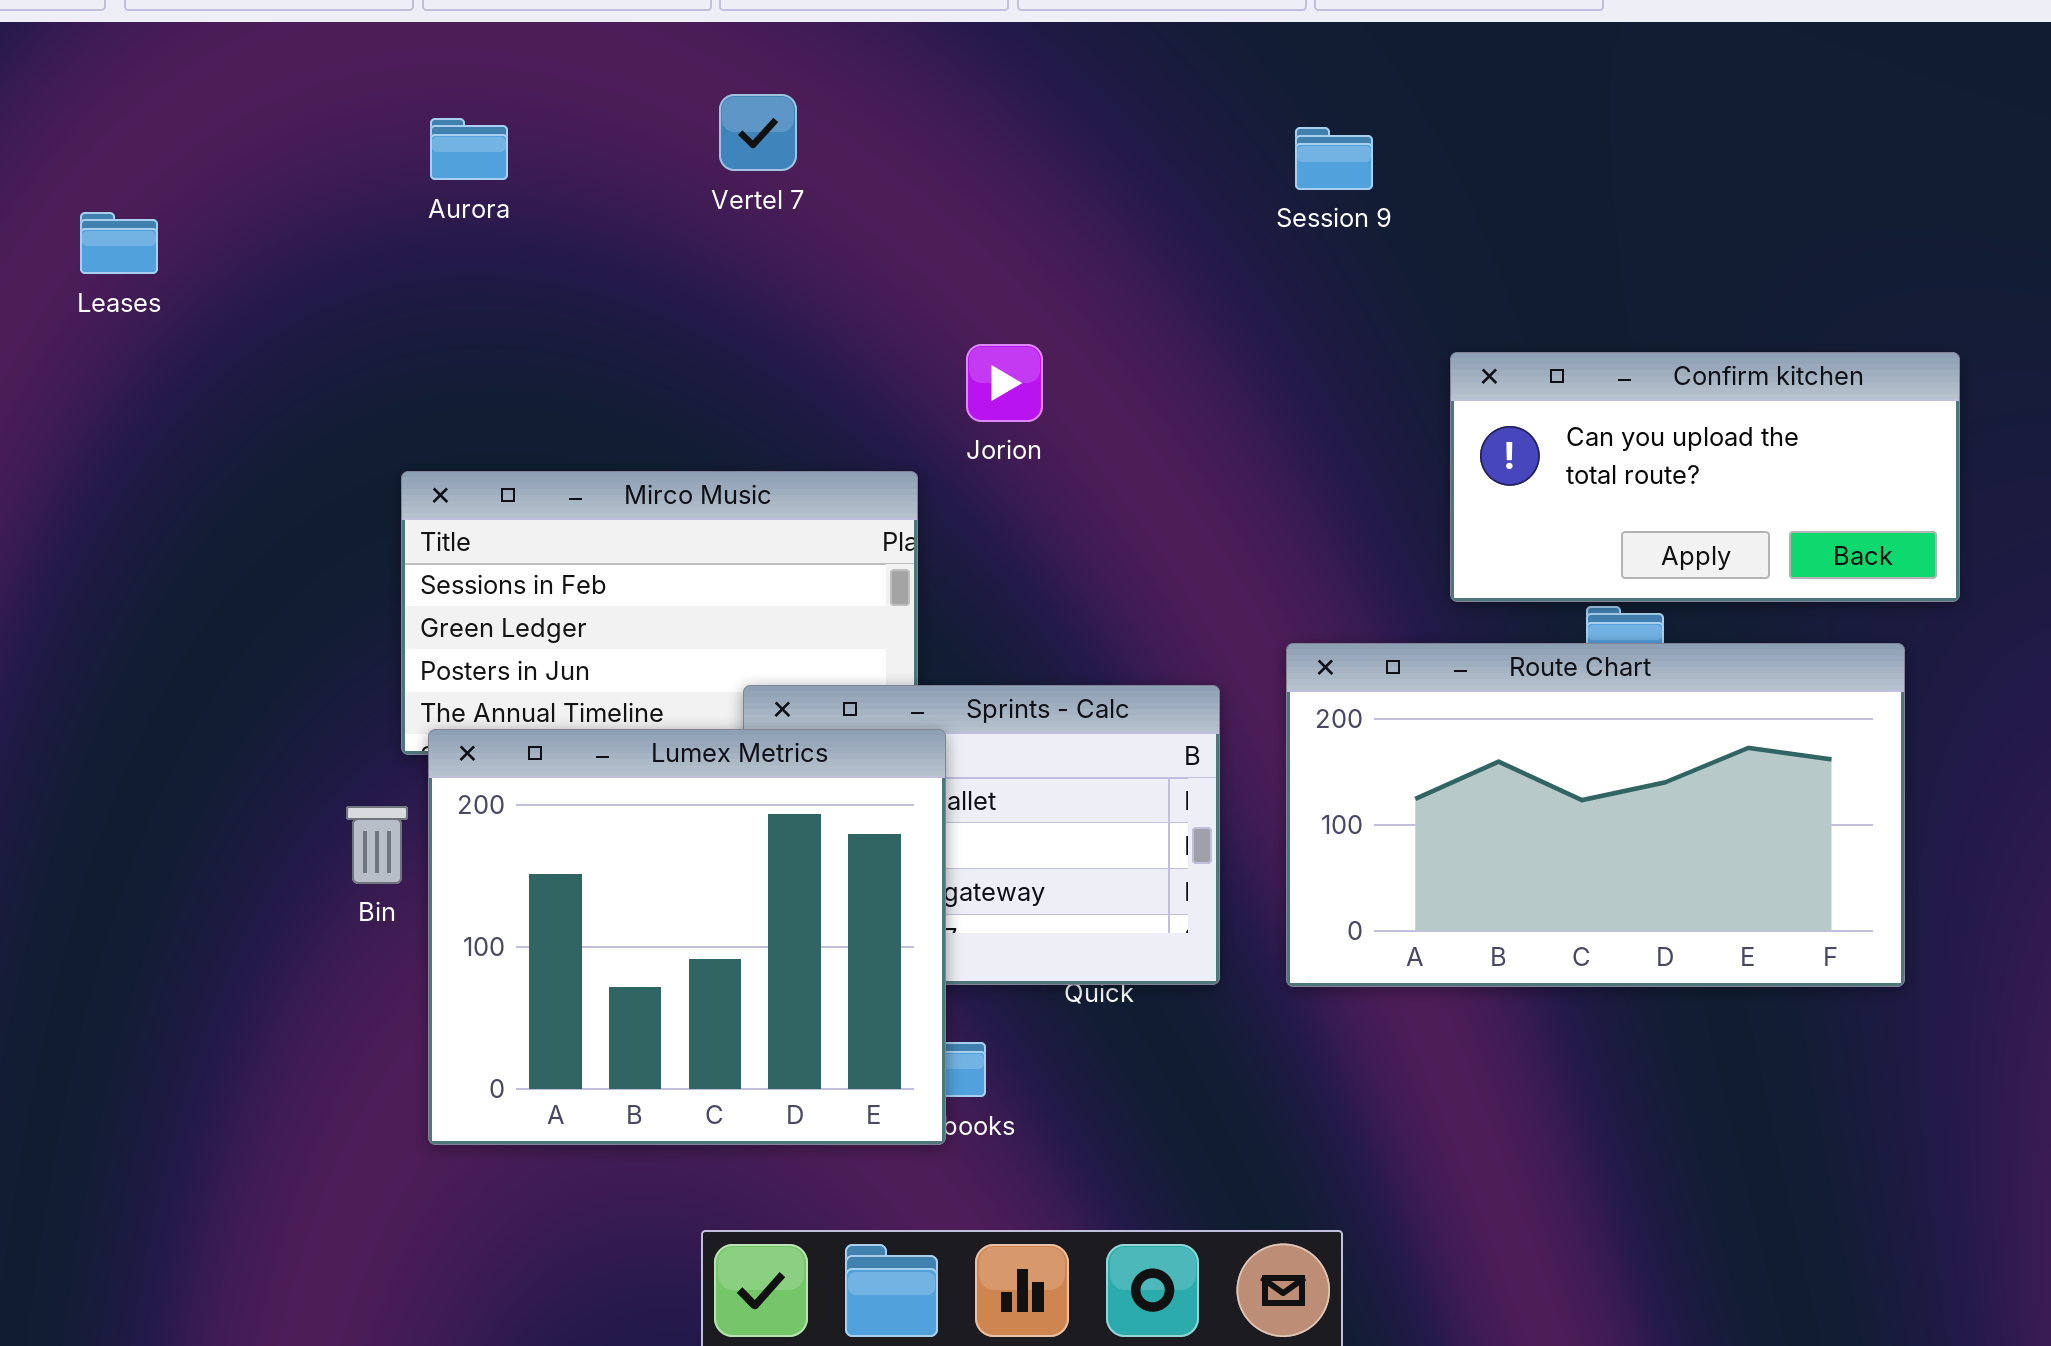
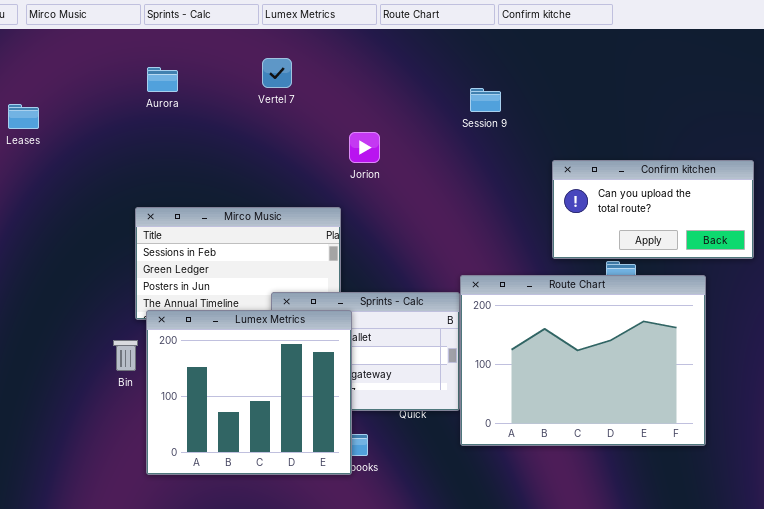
Session 9: [1295,127,1373,190] -> [470,88,501,112], moved
Jorion: [966,344,1043,422] -> [349,132,380,163], moved
Route Chart: [1286,643,1905,987] -> [460,275,706,446], moved, resized

